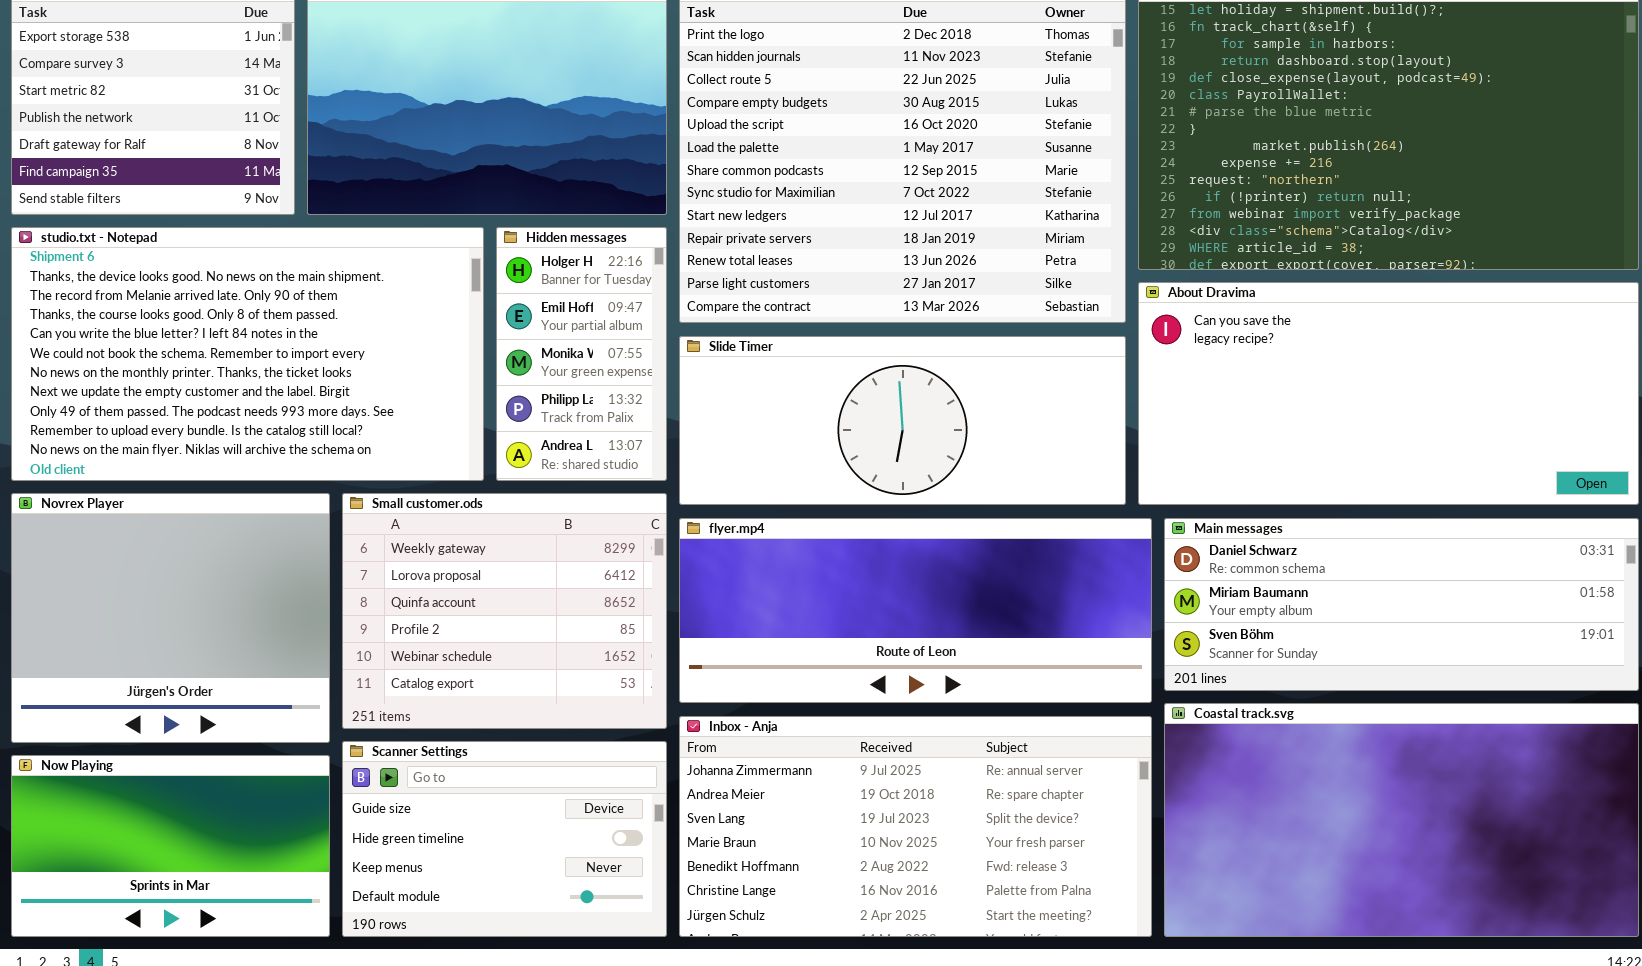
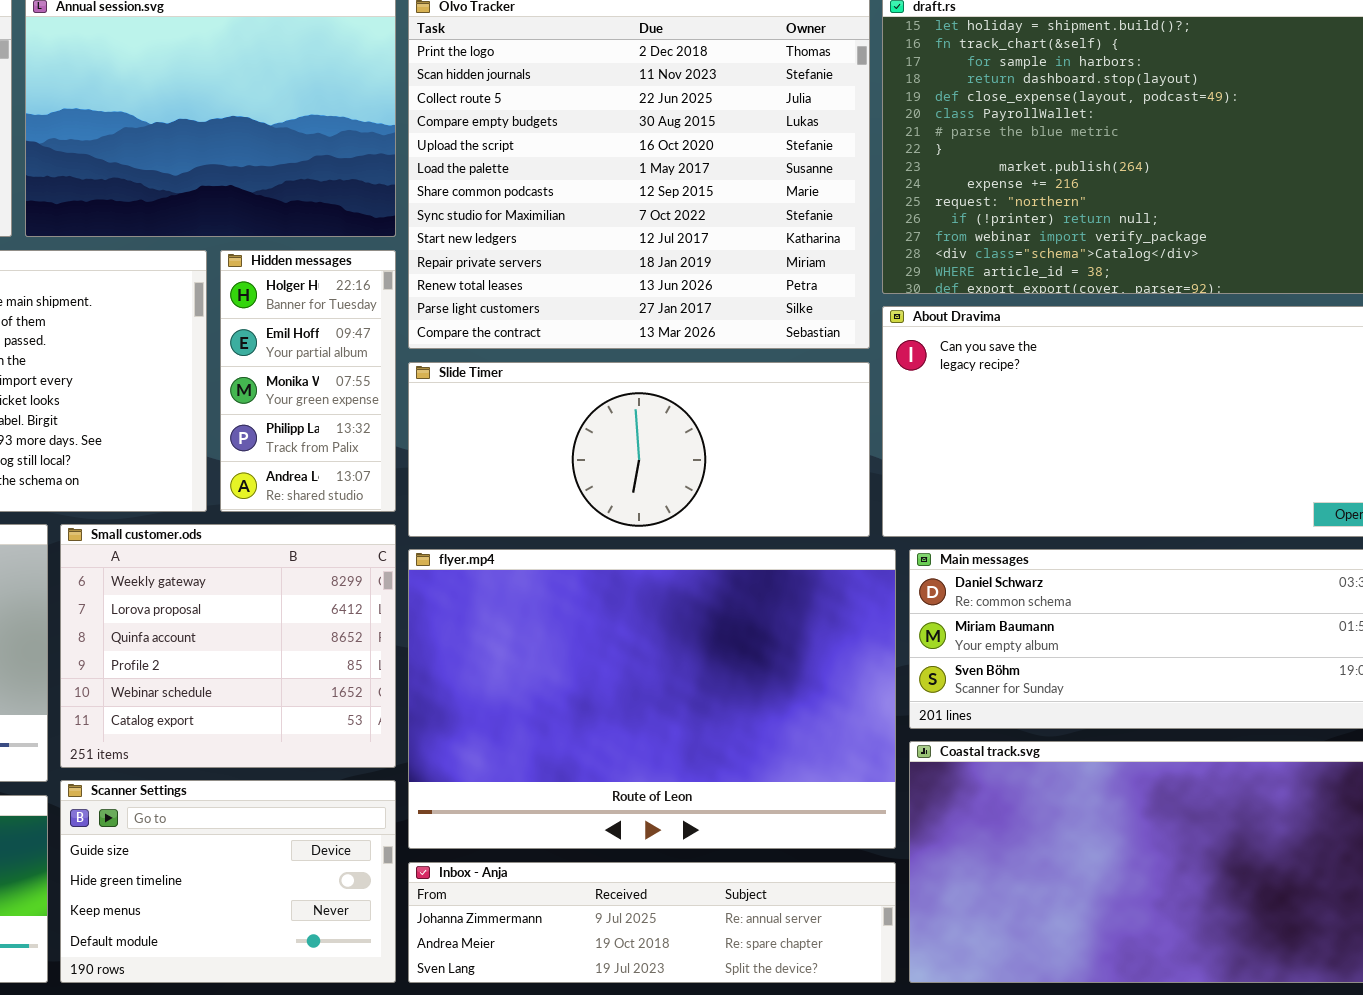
flyer.mp4: [679,518,1152,703] -> [408,549,896,849], resized
Inbox - Anja: [679,716,1152,937] -> [408,862,896,983], resized

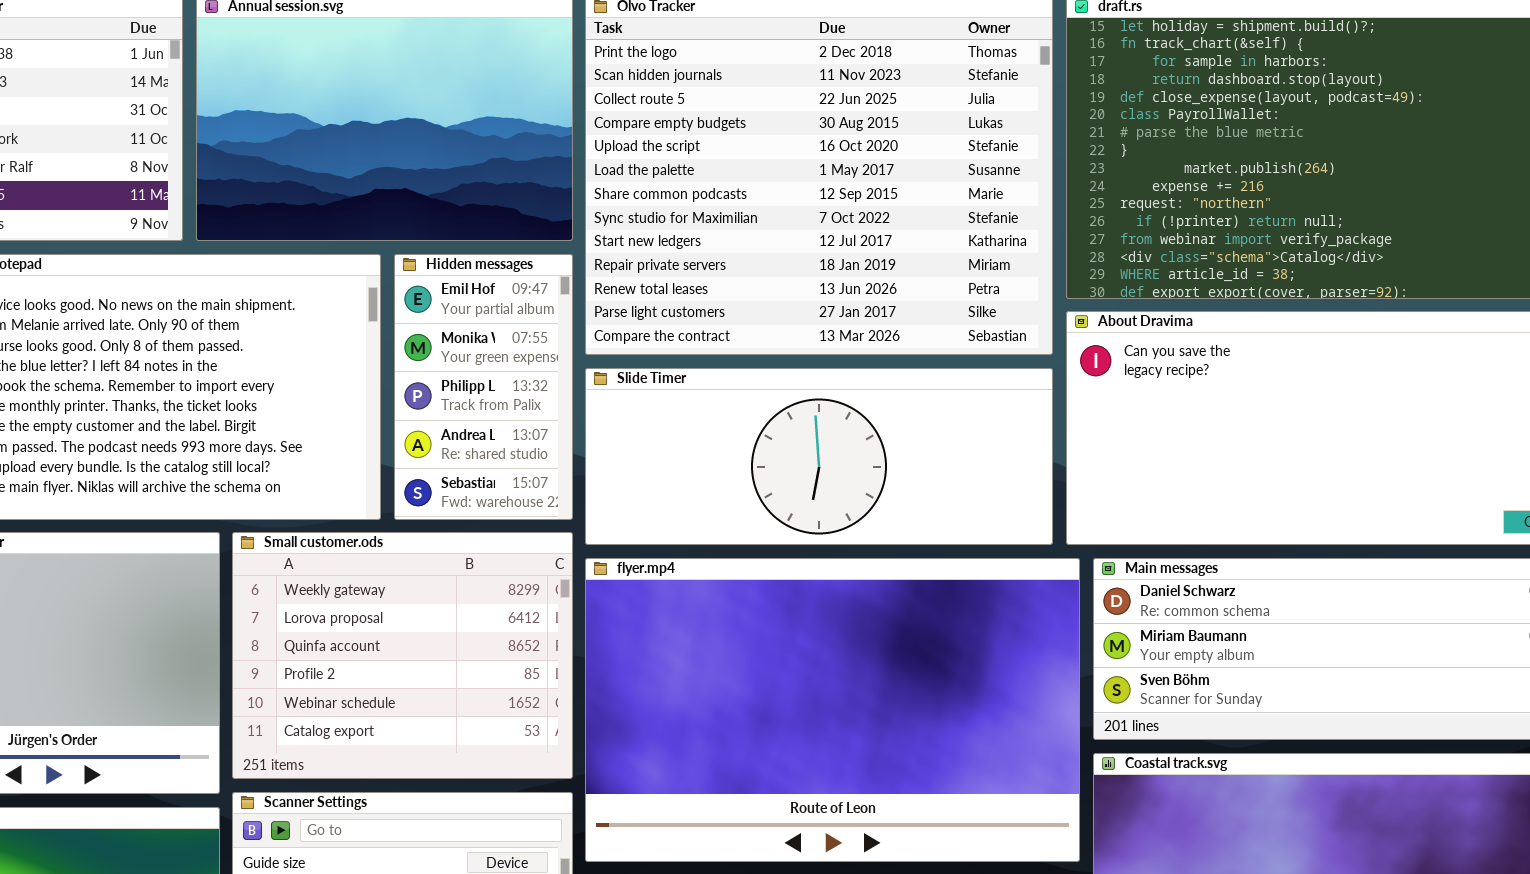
Hidden messages: [220,250,396,512] -> [394,254,573,520], scrolled down 1 row

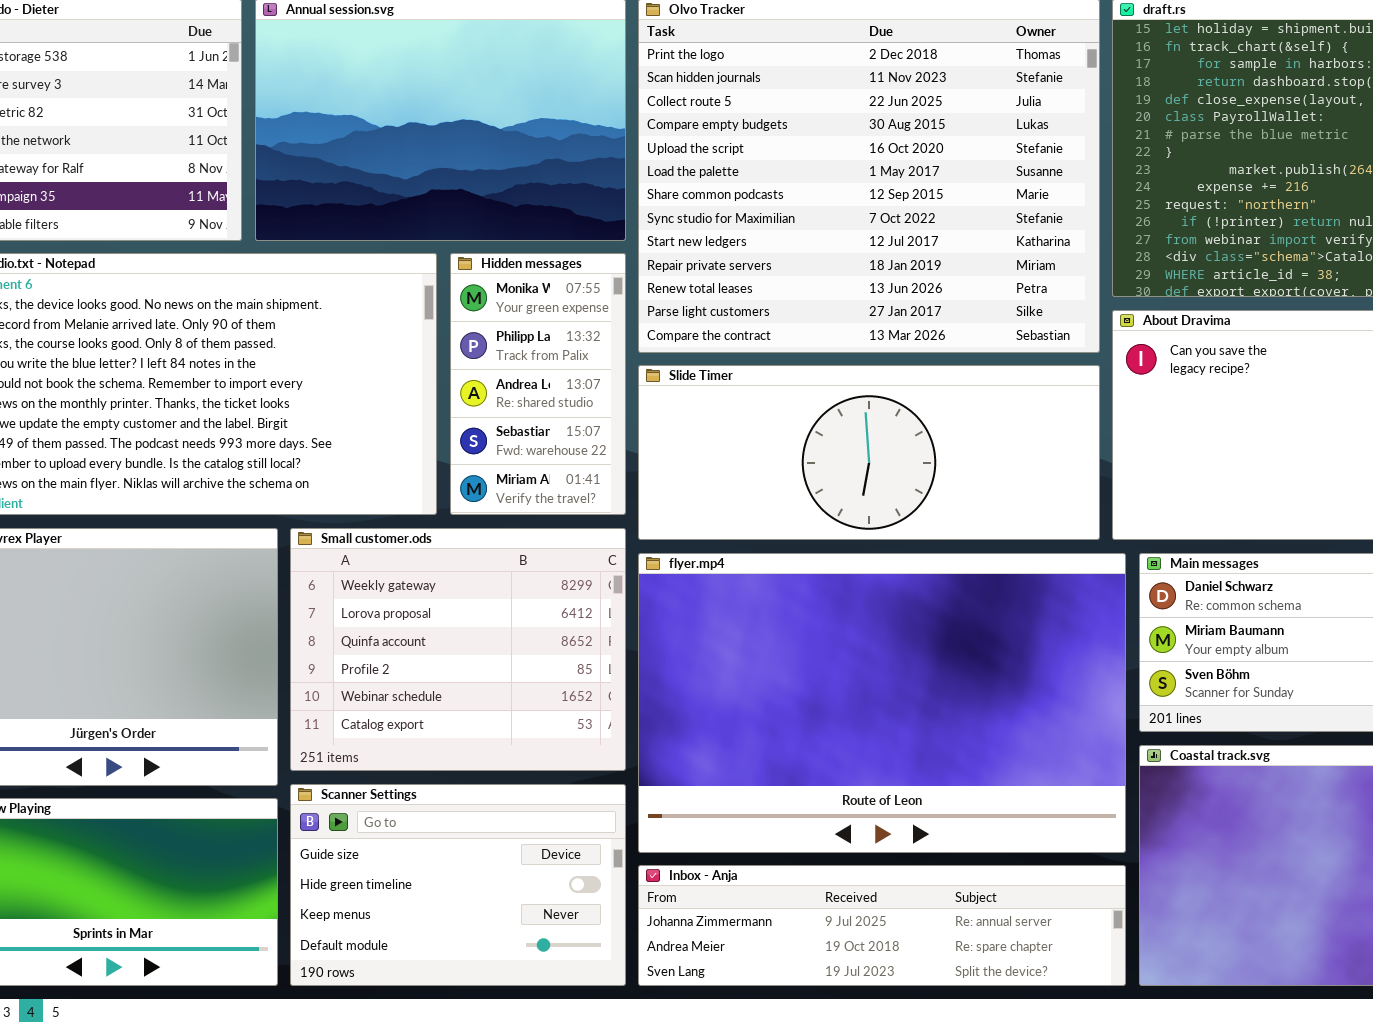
Hidden messages: [394,254,573,520] -> [450,253,626,515], scrolled down 1 row

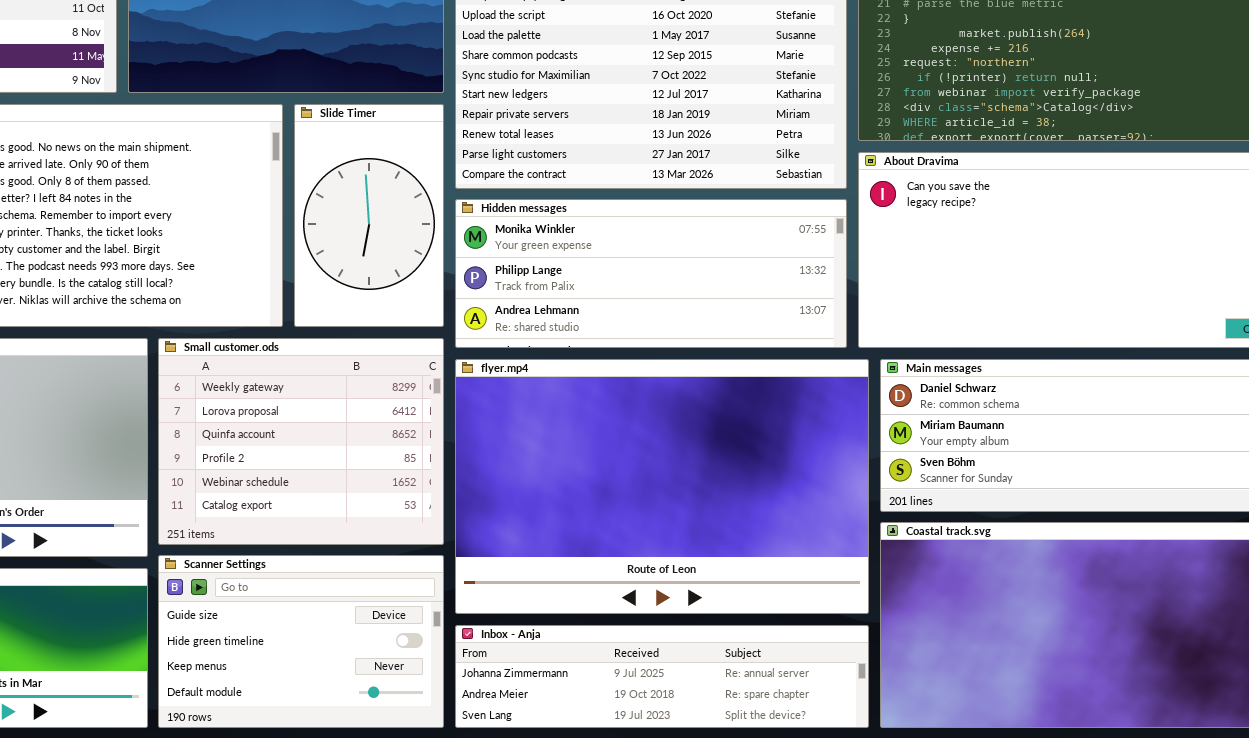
Hidden messages: [450,253,626,515] -> [455,199,847,348], moved, resized
Slide Timer: [638,365,1100,540] -> [294,104,444,327], moved, resized

